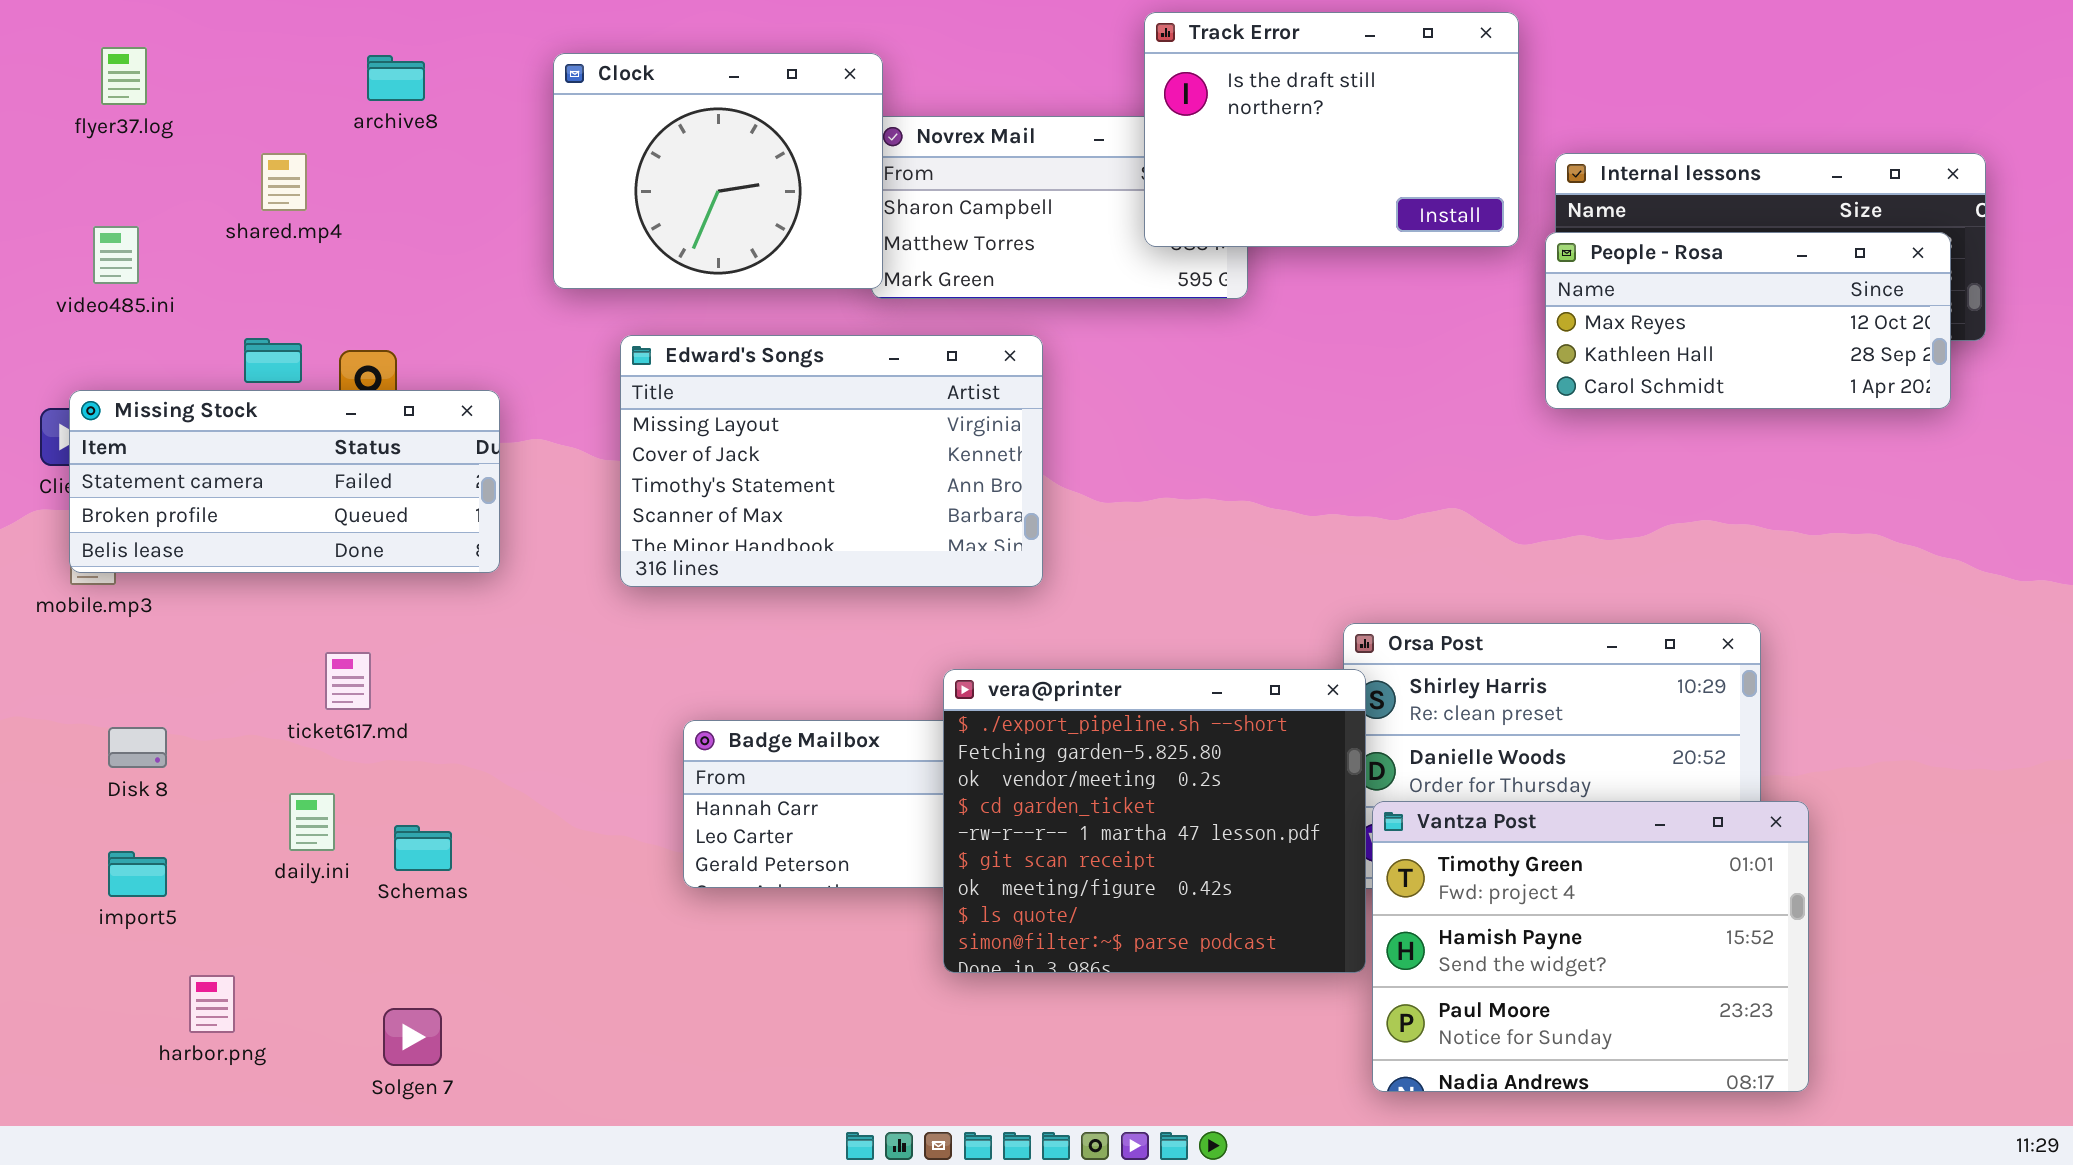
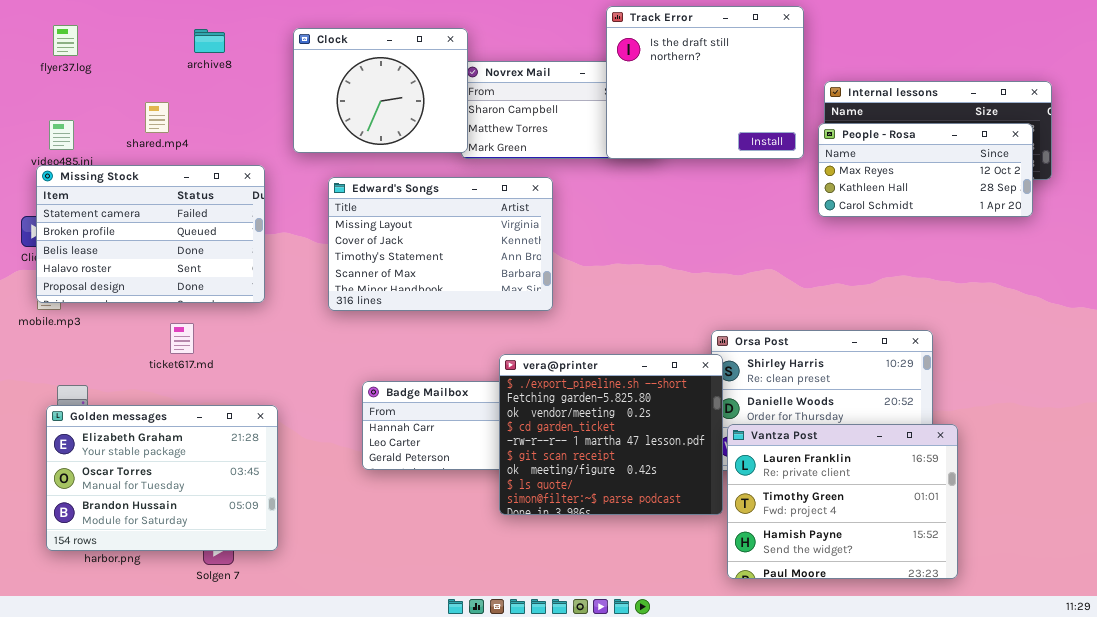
Track Error: [1144,12,1519,247] -> [606,6,804,159], resized
shared.mp4: [261,153,307,211] -> [145,102,169,133], moved
Missing Stock: [69,390,500,573] -> [36,165,265,303], resized
ticket617.md: [325,652,371,710] -> [170,323,194,354], moved
Golden messages: none -> [46,405,278,551], opened
Vantza Post: [1372,801,1809,1092] -> [727,424,958,579], scrolled up 1 row

